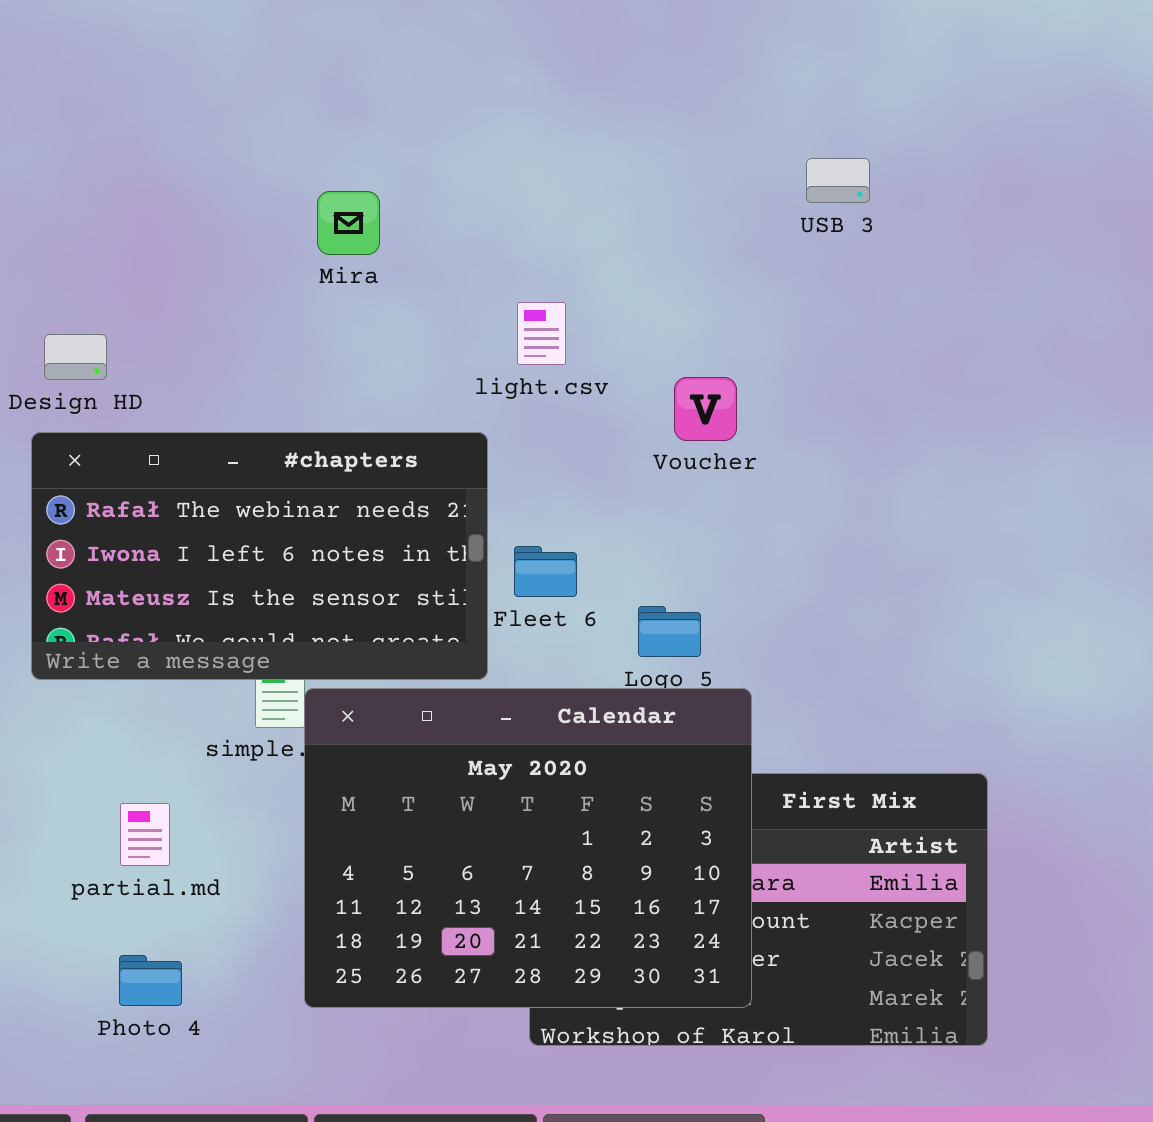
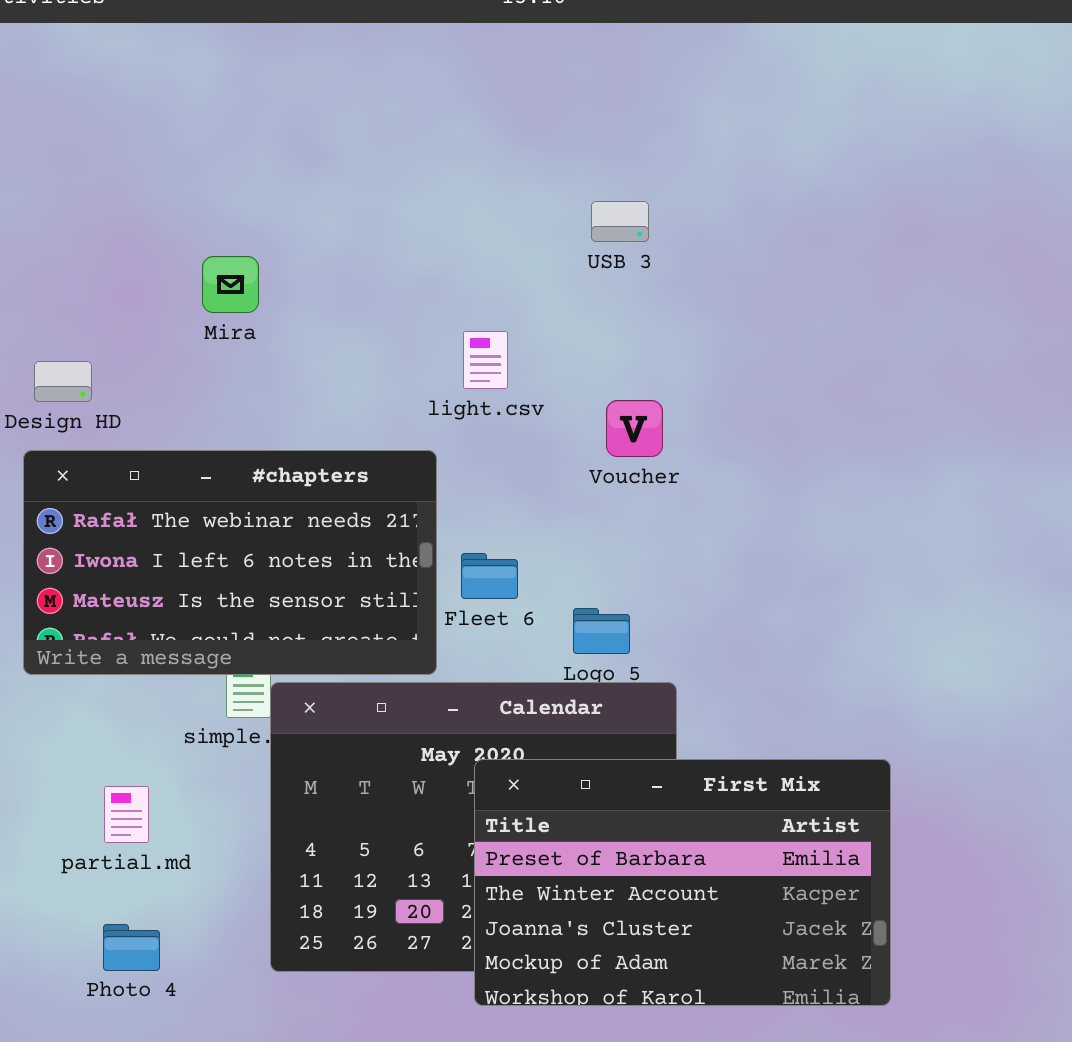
USB 3: [806,158,870,203] -> [591,201,649,242], moved
Mira: [317,191,380,255] -> [202,256,259,313], moved
First Mix: [529,773,988,1046] -> [474,759,891,1006], raised

